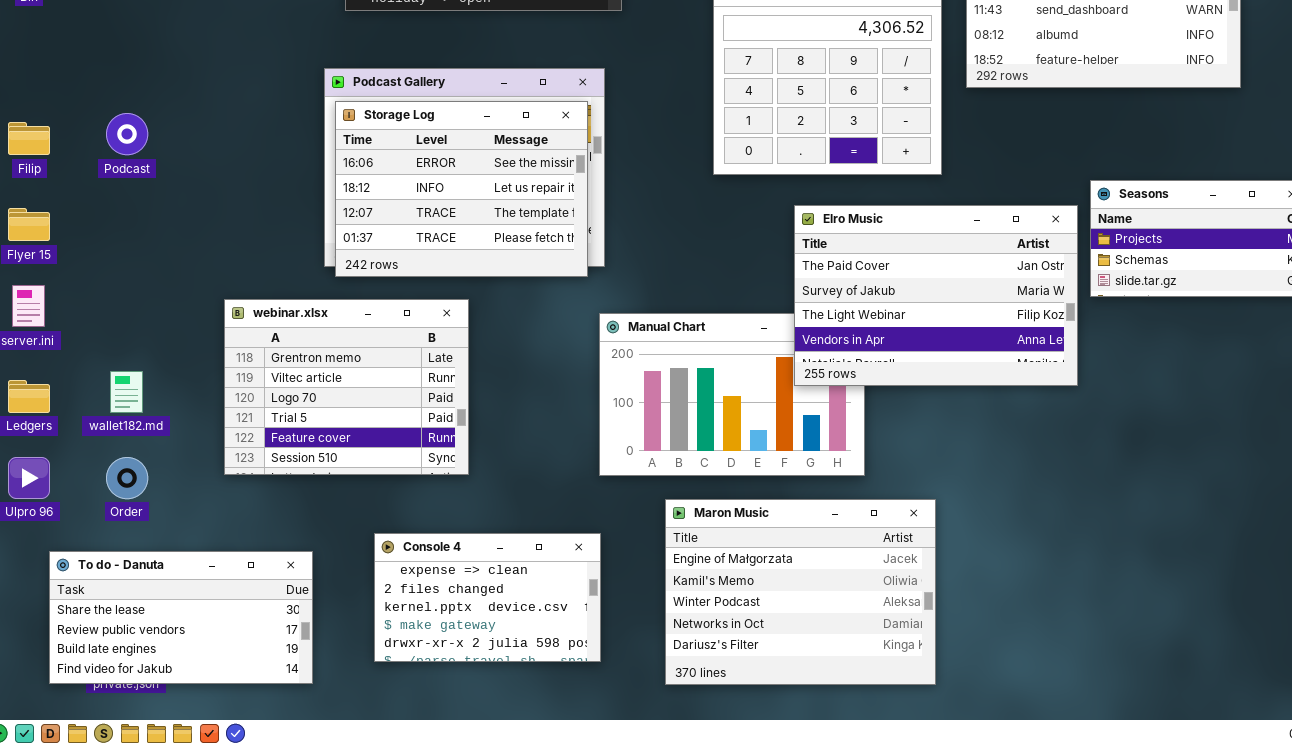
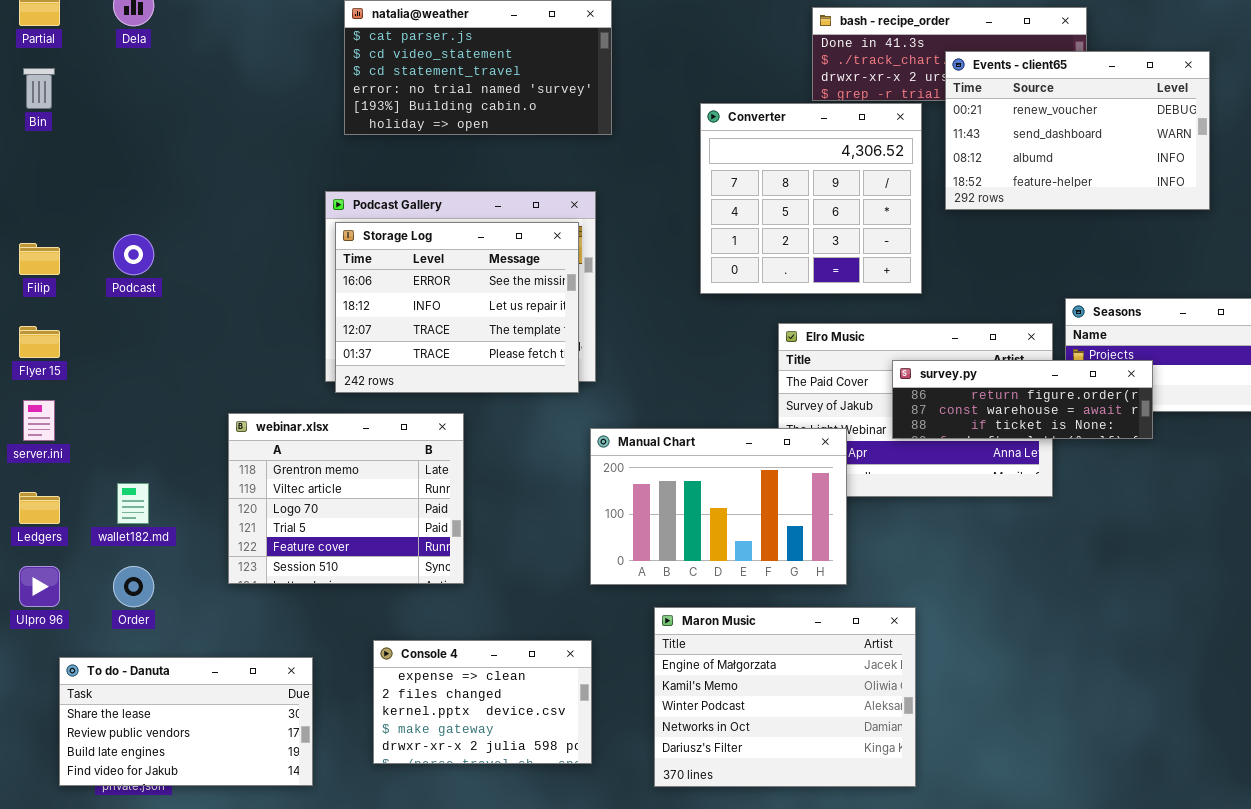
survey.py: none -> [892,360,1153,439], opened
Manual Chart: [599,313,865,476] -> [590,428,847,585], raised

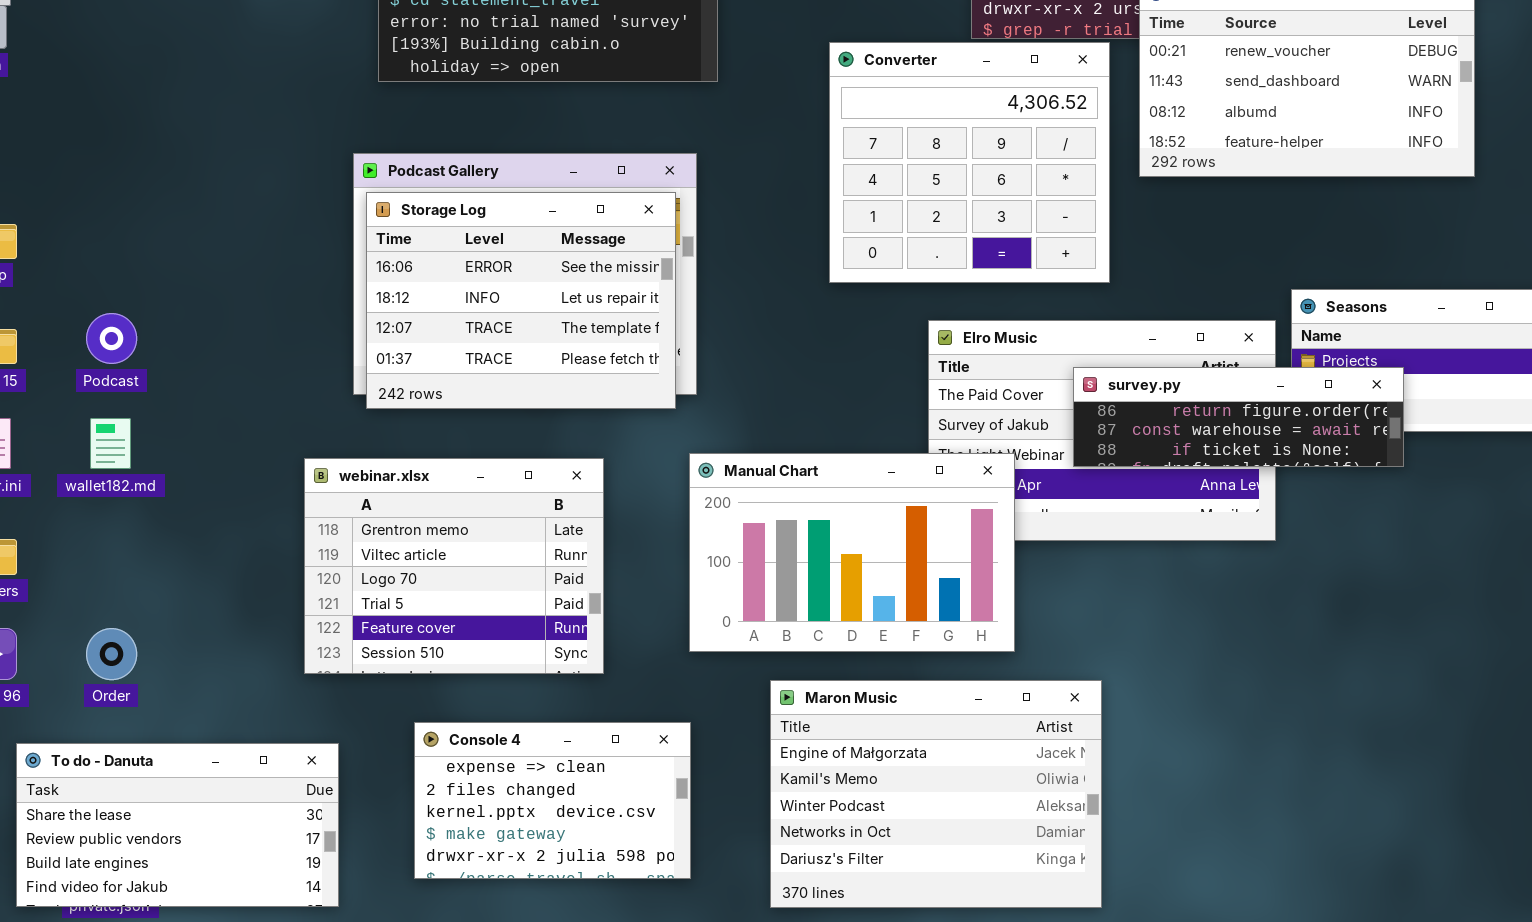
Podcast: [113,234,154,275] -> [86,313,137,364], moved
webinar.xlsx: [228,413,464,584] -> [304,458,604,674], moved
wallet182.md: [117,483,149,524] -> [90,418,131,469], moved

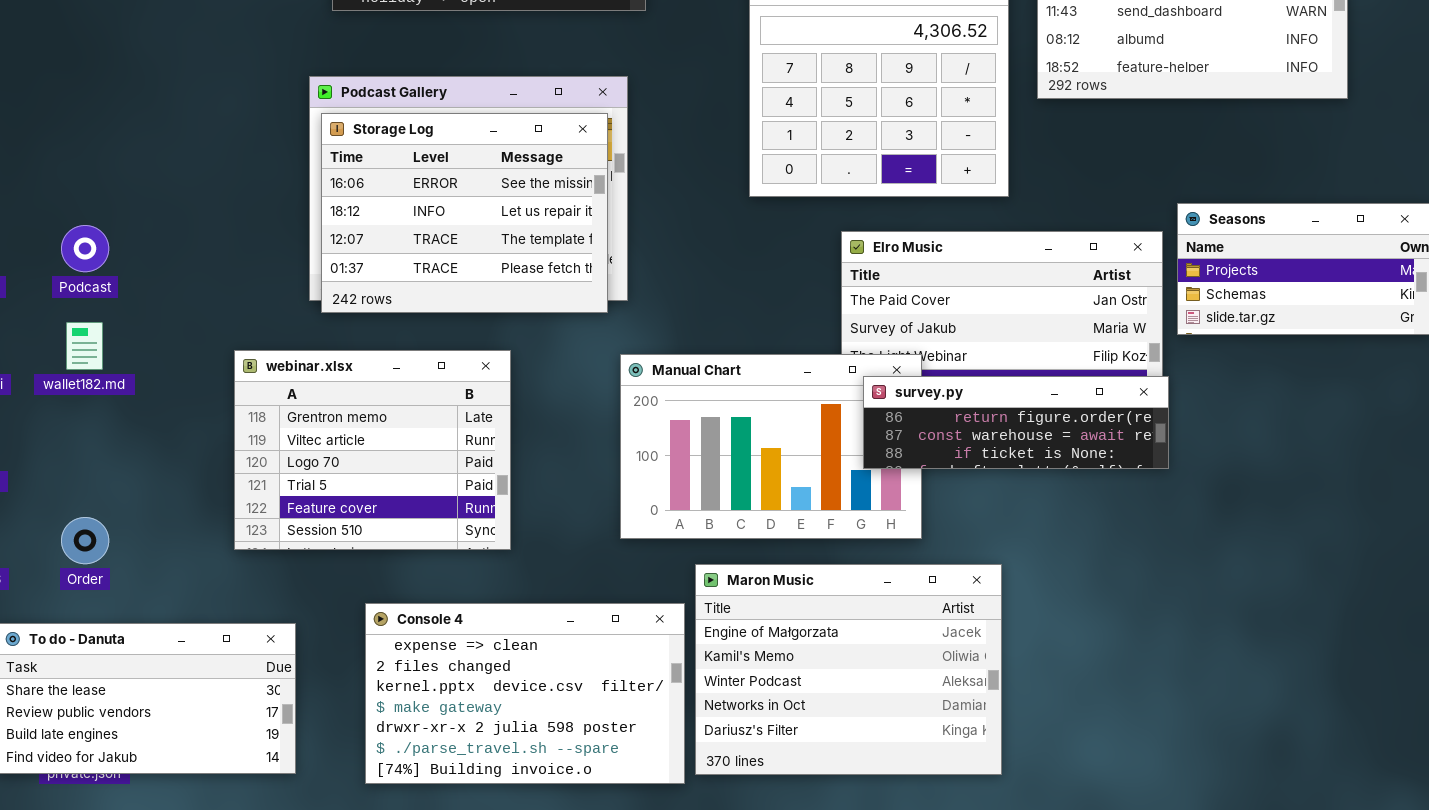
survey.py: [1073,367,1404,467] -> [863,376,1169,469], moved
webinar.xlsx: [304,458,604,674] -> [234,350,511,550], moved
Console 4: [414,722,691,879] -> [365,603,685,784], resized

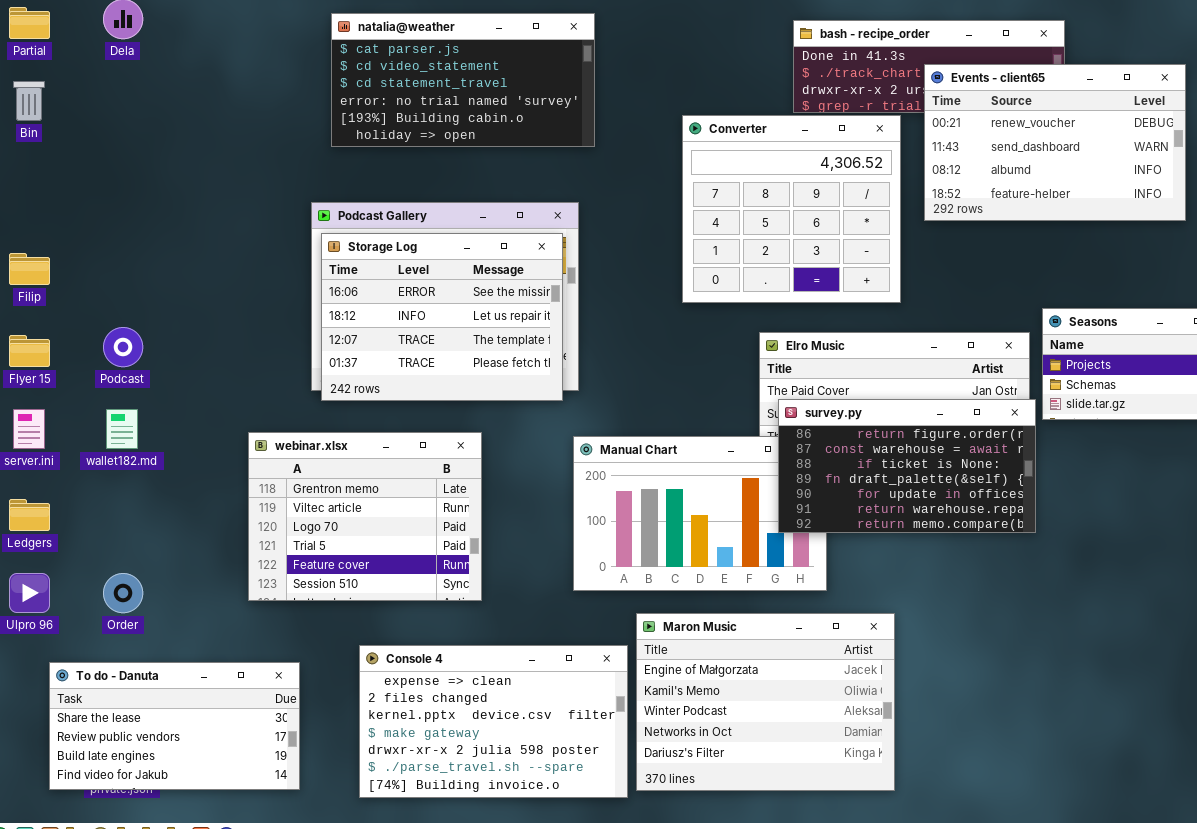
survey.py: [863,376,1169,469] -> [778,399,1036,533], resized

